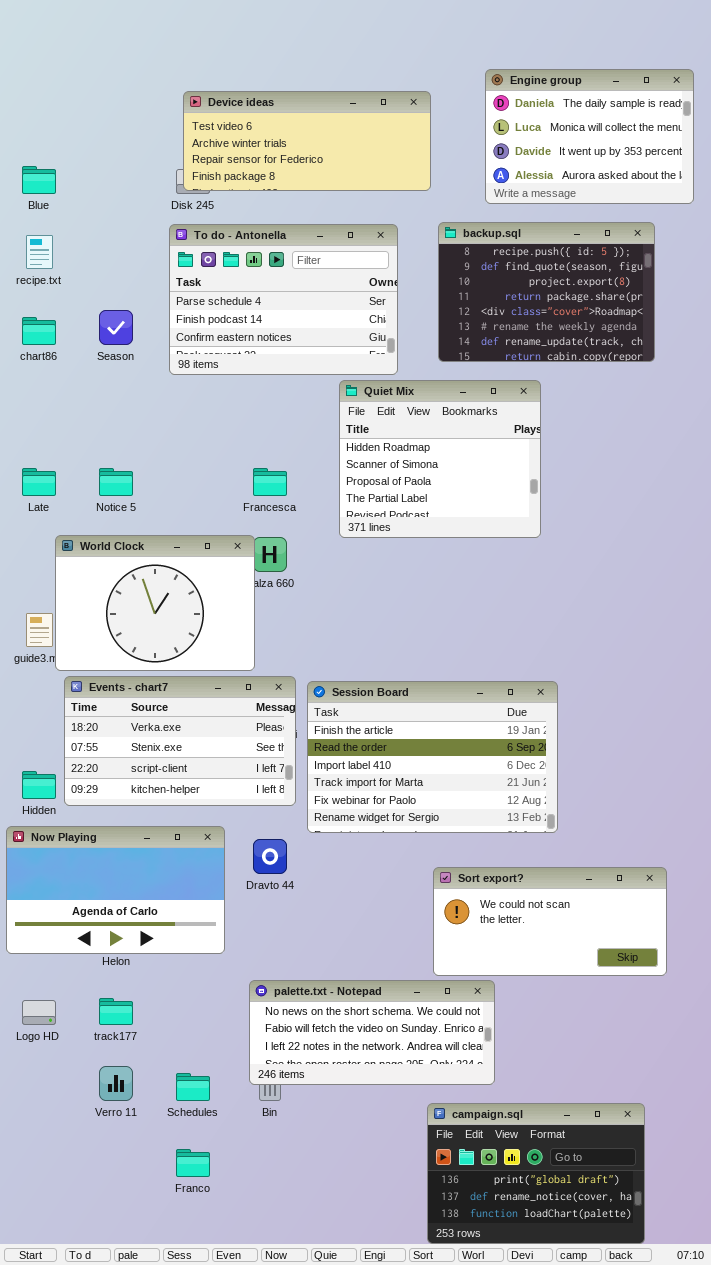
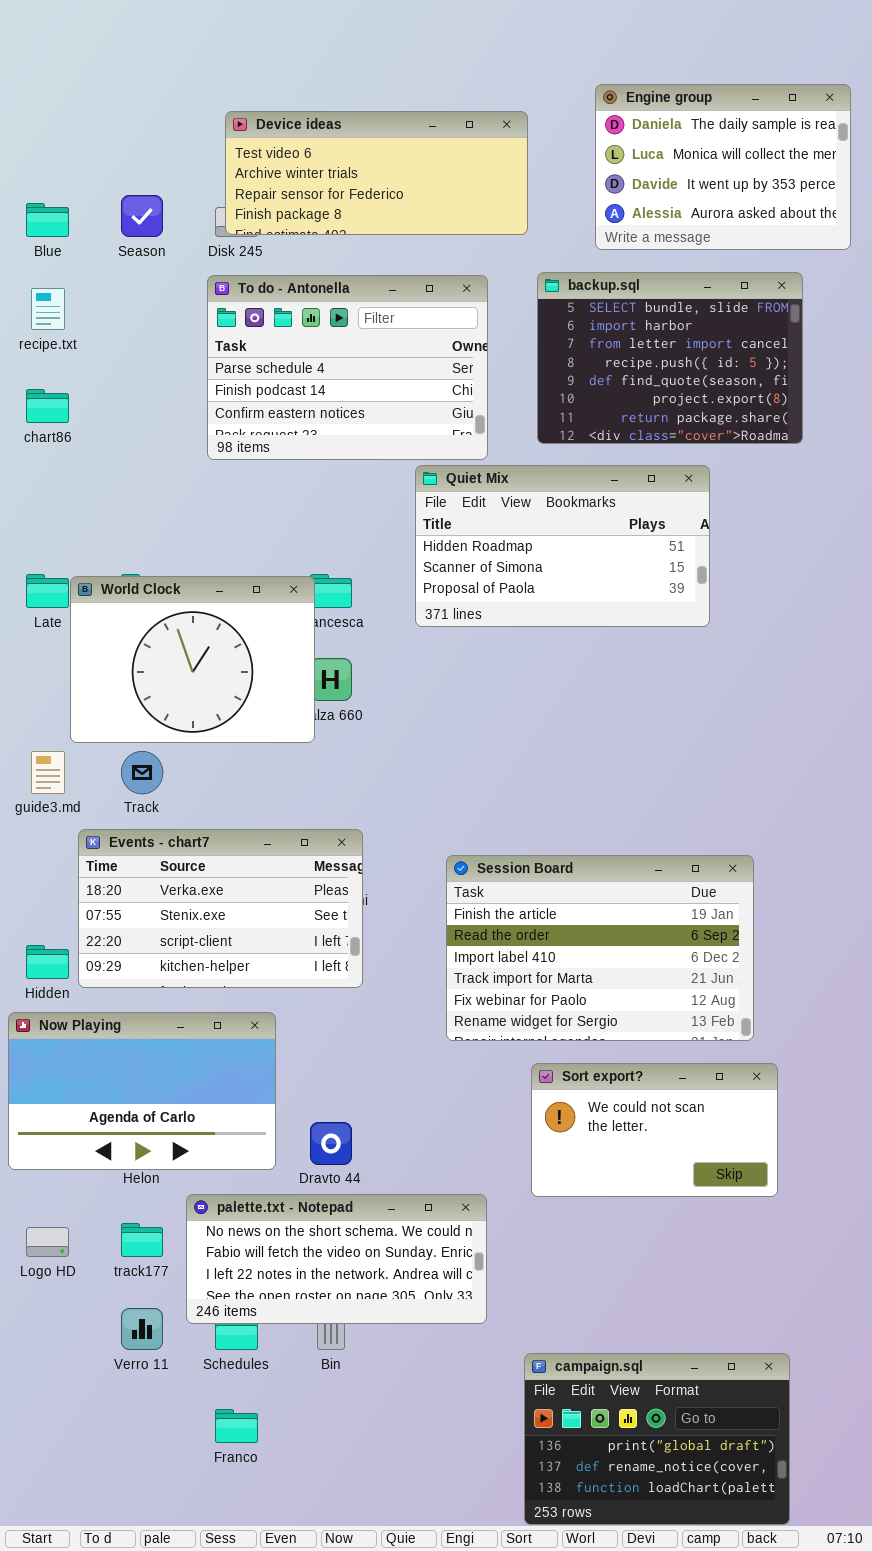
backup.sql: [438,222,655,362] -> [537,272,803,444], scrolled up 3 rows
Season: [99,310,133,345] -> [121,195,163,237], moved
Quiet Mix: [339,380,541,538] -> [415,465,710,627], resized
World Clock: [55,535,255,671] -> [70,576,315,743], moved
Session Board: [307,681,558,833] -> [446,855,754,1041], moved
Dravto 44: [253,839,287,874] -> [310,1122,352,1165], moved
Sort export?: [433,867,667,976] -> [531,1063,778,1197], resized
palette.txt - Notepad: [249,980,495,1085] -> [186,1194,487,1324], moved

